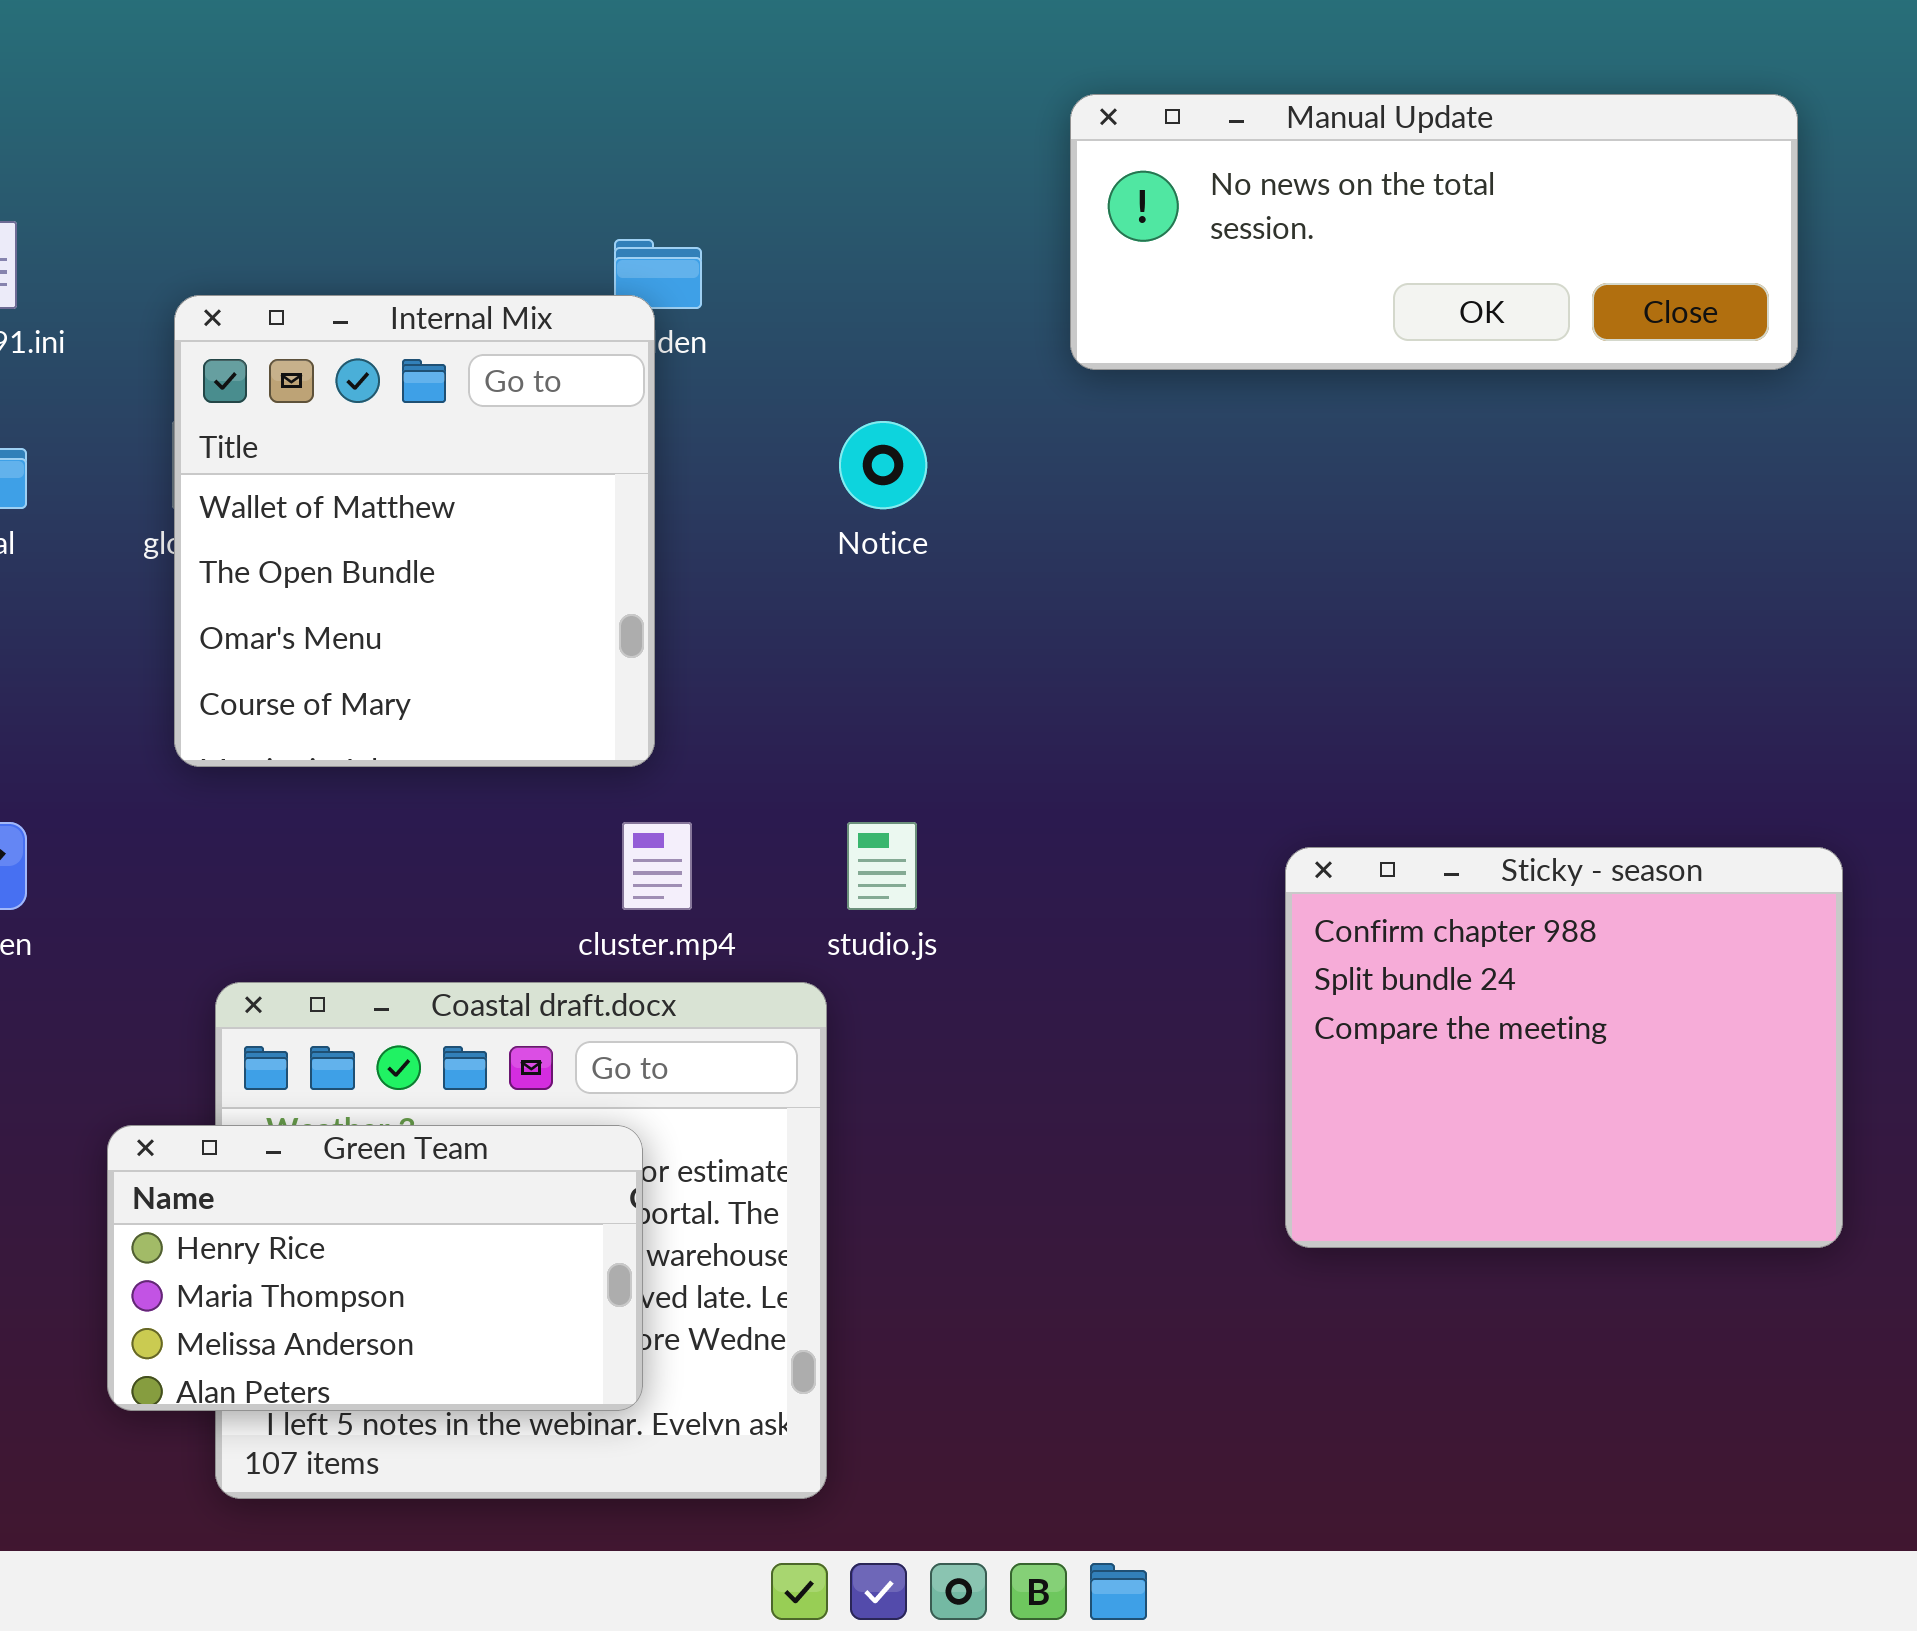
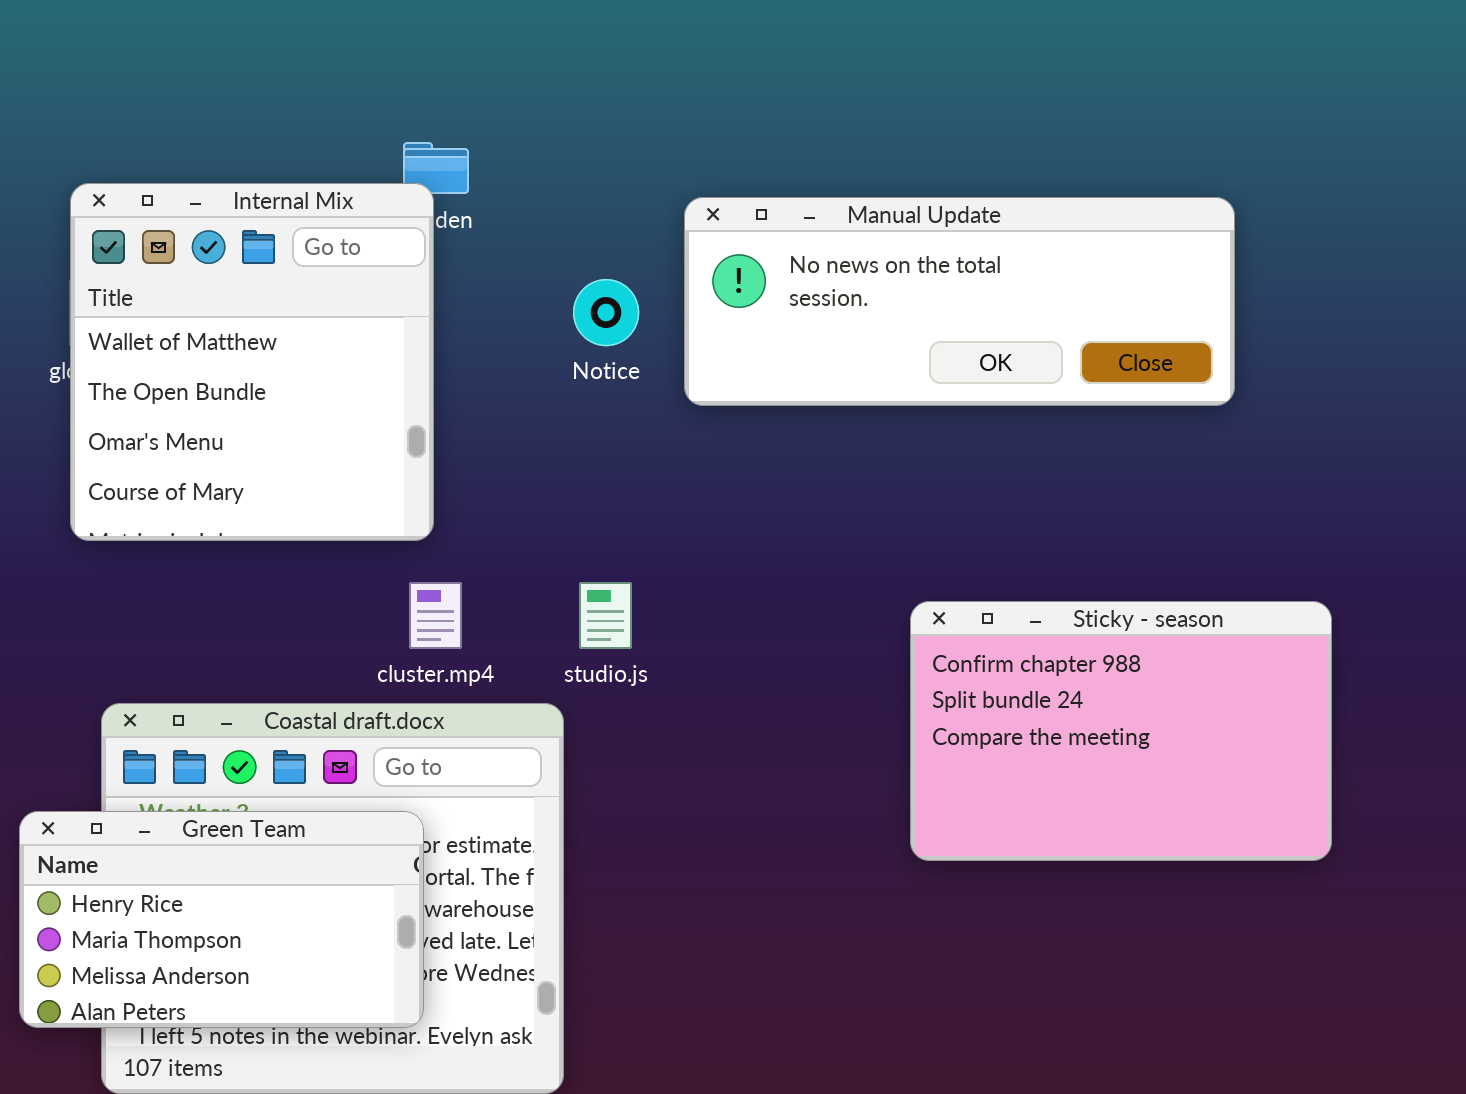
Manual Update: [1070,94,1798,370] -> [684,197,1235,406], moved
Sticky - season: [1285,847,1843,1248] -> [910,601,1332,861], resized

